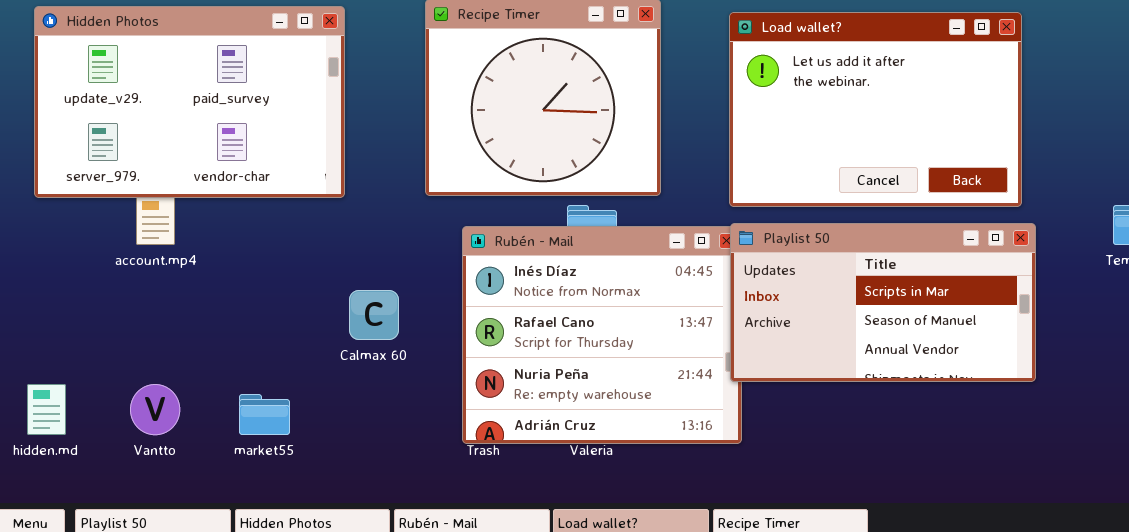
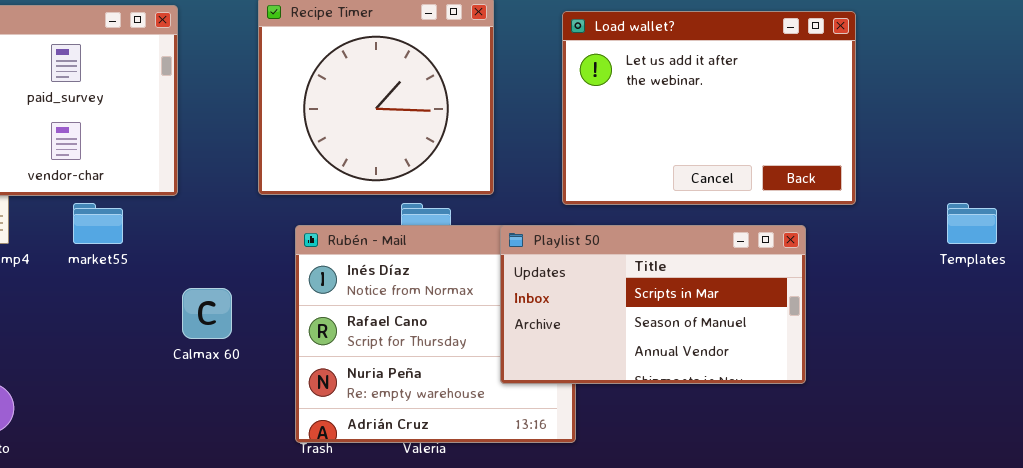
Playlist 50: [730,223,1036,382] -> [500,225,806,384], moved
market55: [239,394,290,435] -> [73,203,123,244], moved

